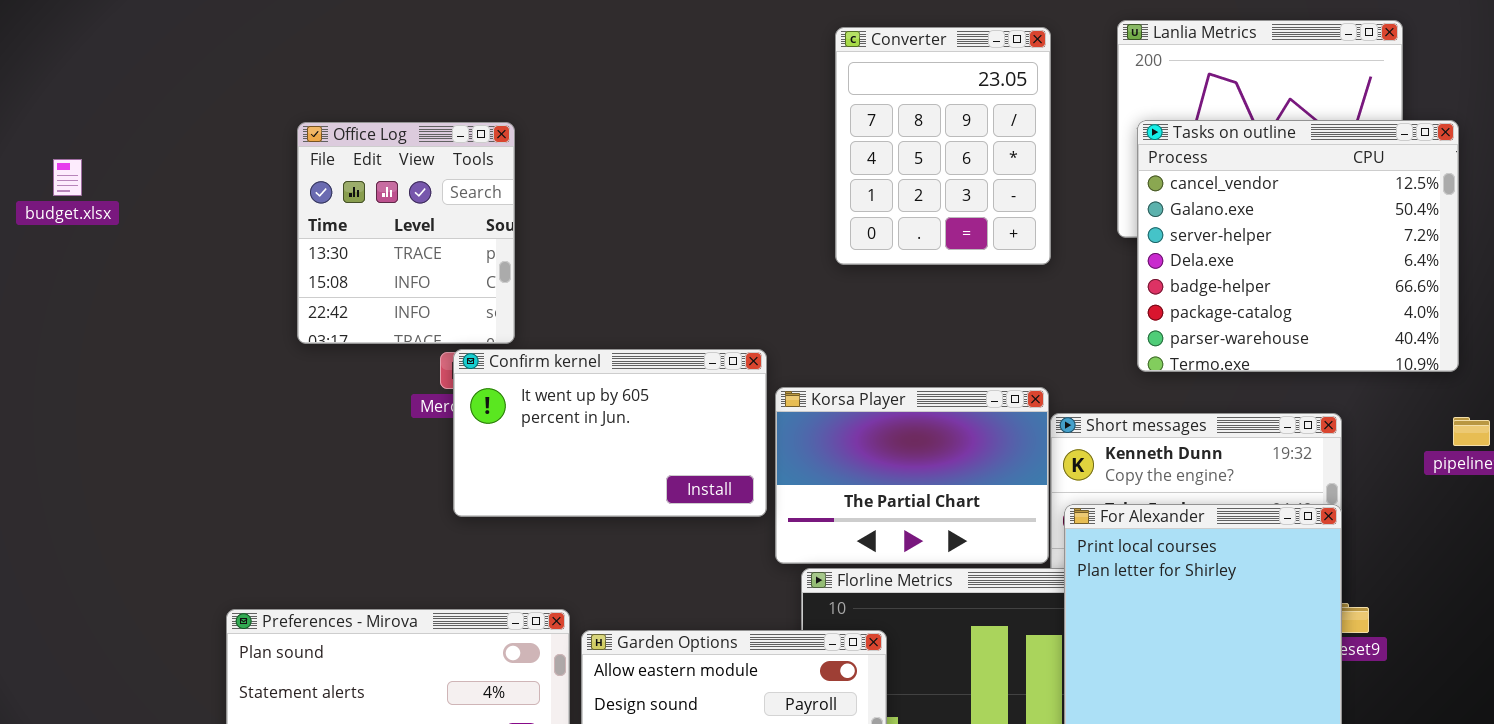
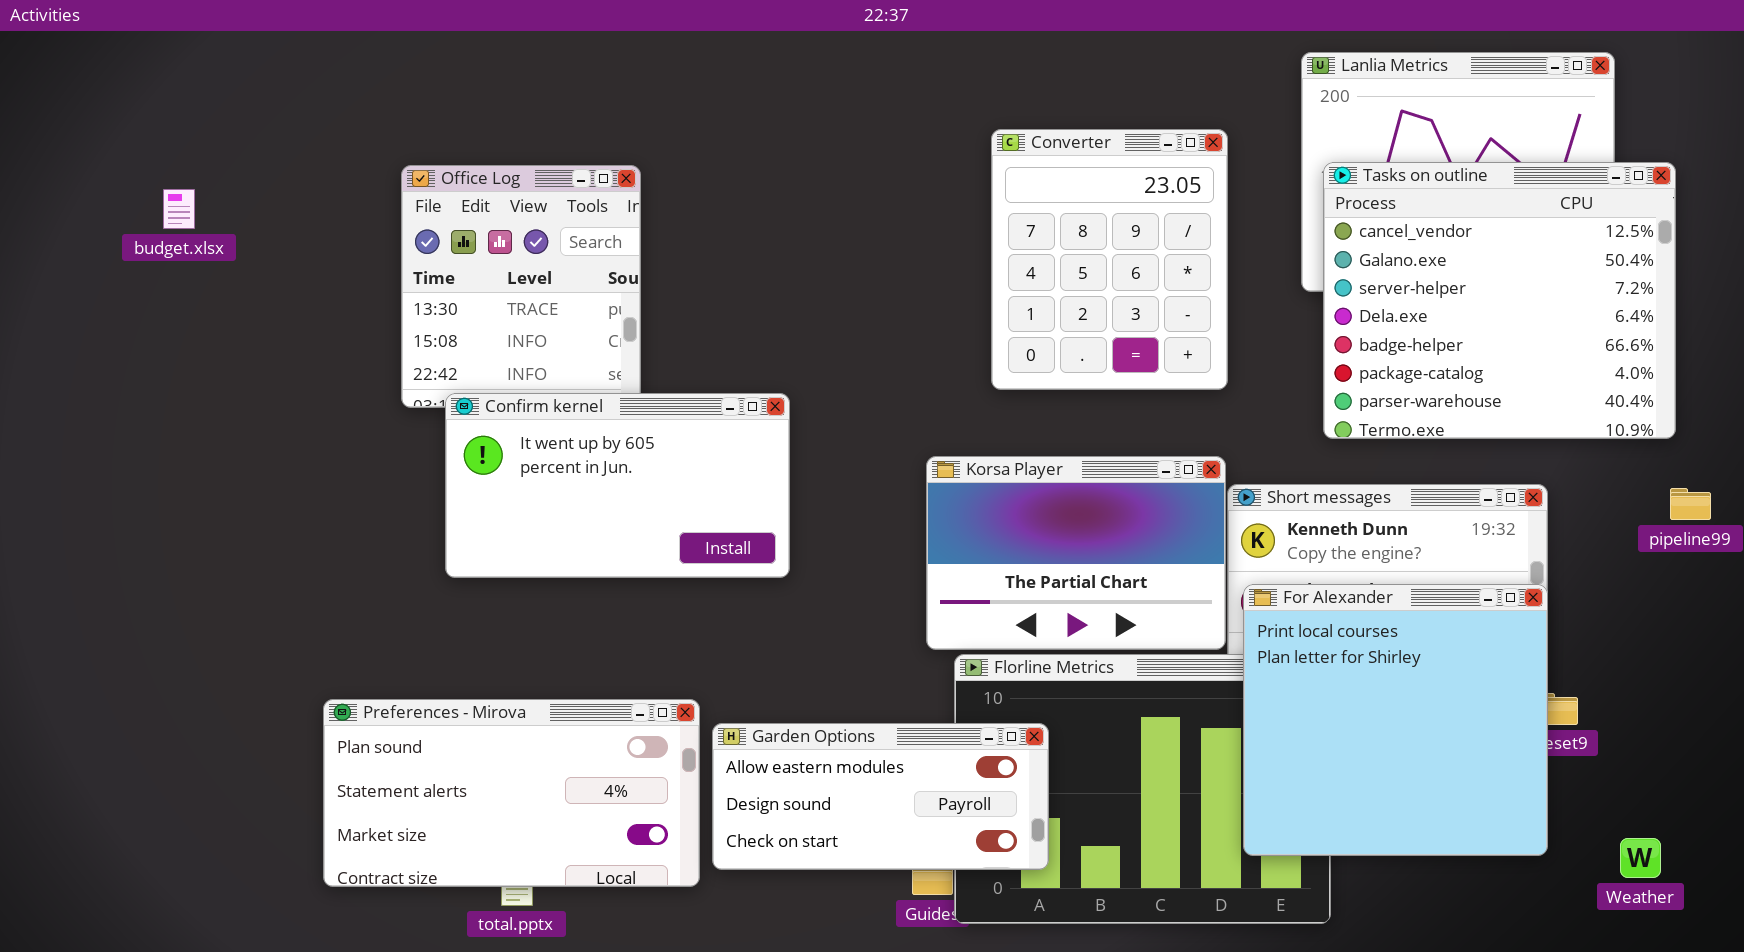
Converter: [835,27,1051,265] -> [991,129,1228,390], moved
budget.xlsx: [53,159,82,196] -> [163,189,195,229], moved
Confirm kernel: [453,349,767,517] -> [445,393,790,578], moved

